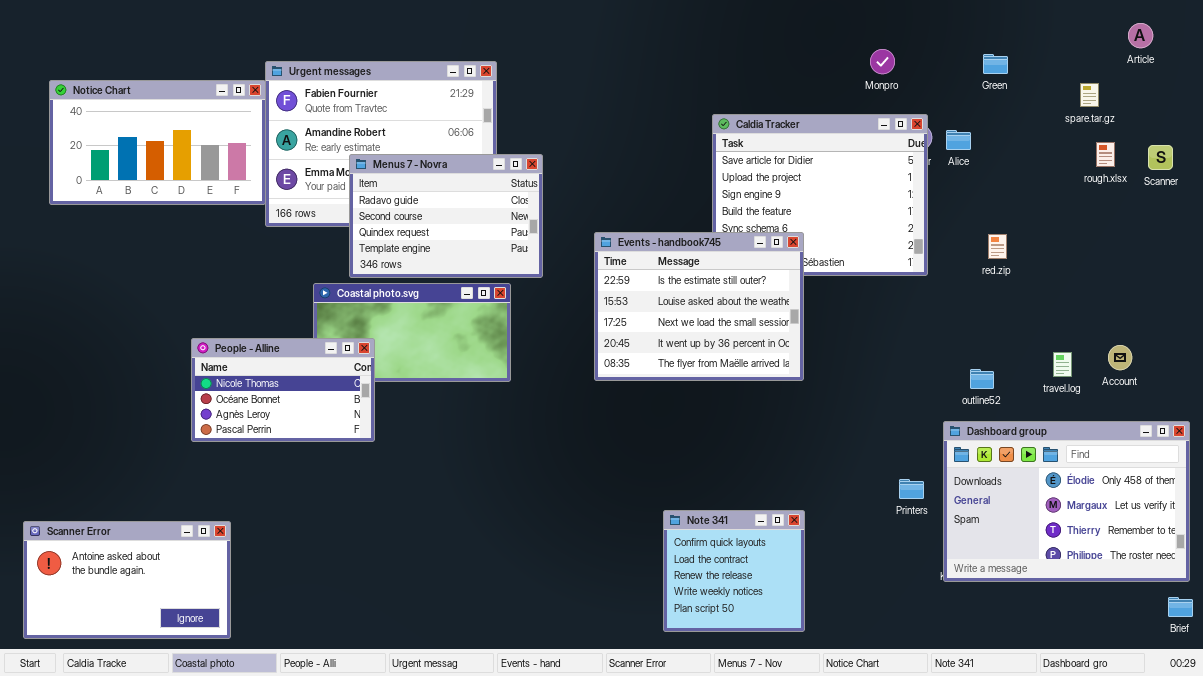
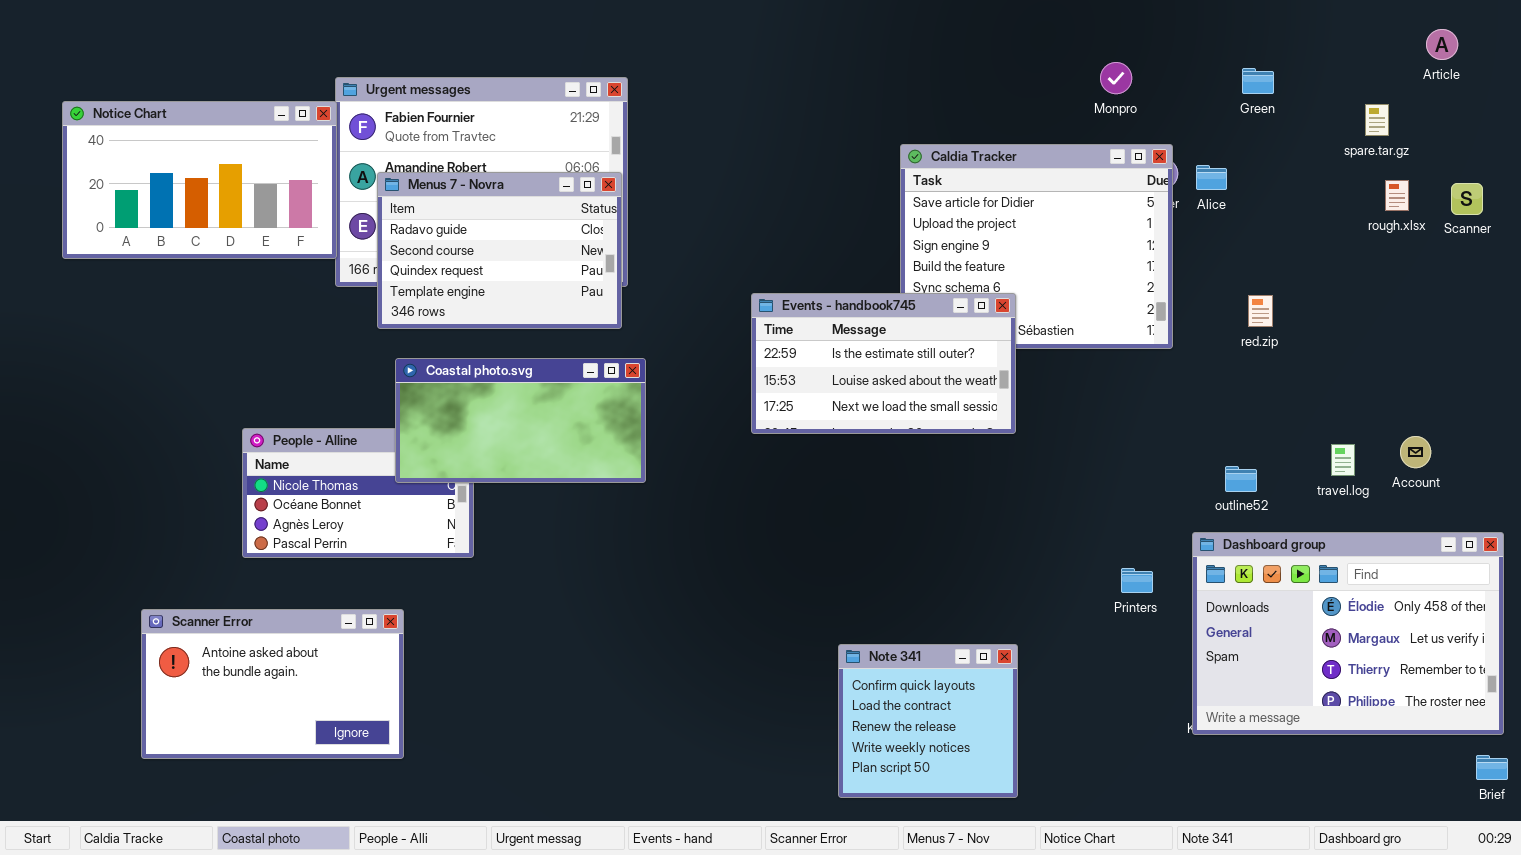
Menus 7 - Novra: [349,154,543,278] -> [377,172,622,329], moved
Events - handbook745: [594,232,804,381] -> [751,293,1016,434], resized
Coastal photo.svg: [313,283,511,382] -> [395,358,646,483], raised
Printers: [899,479,924,499] -> [1121,568,1153,593], moved
Scanner Error: [23,521,231,639] -> [141,609,404,759], moved

